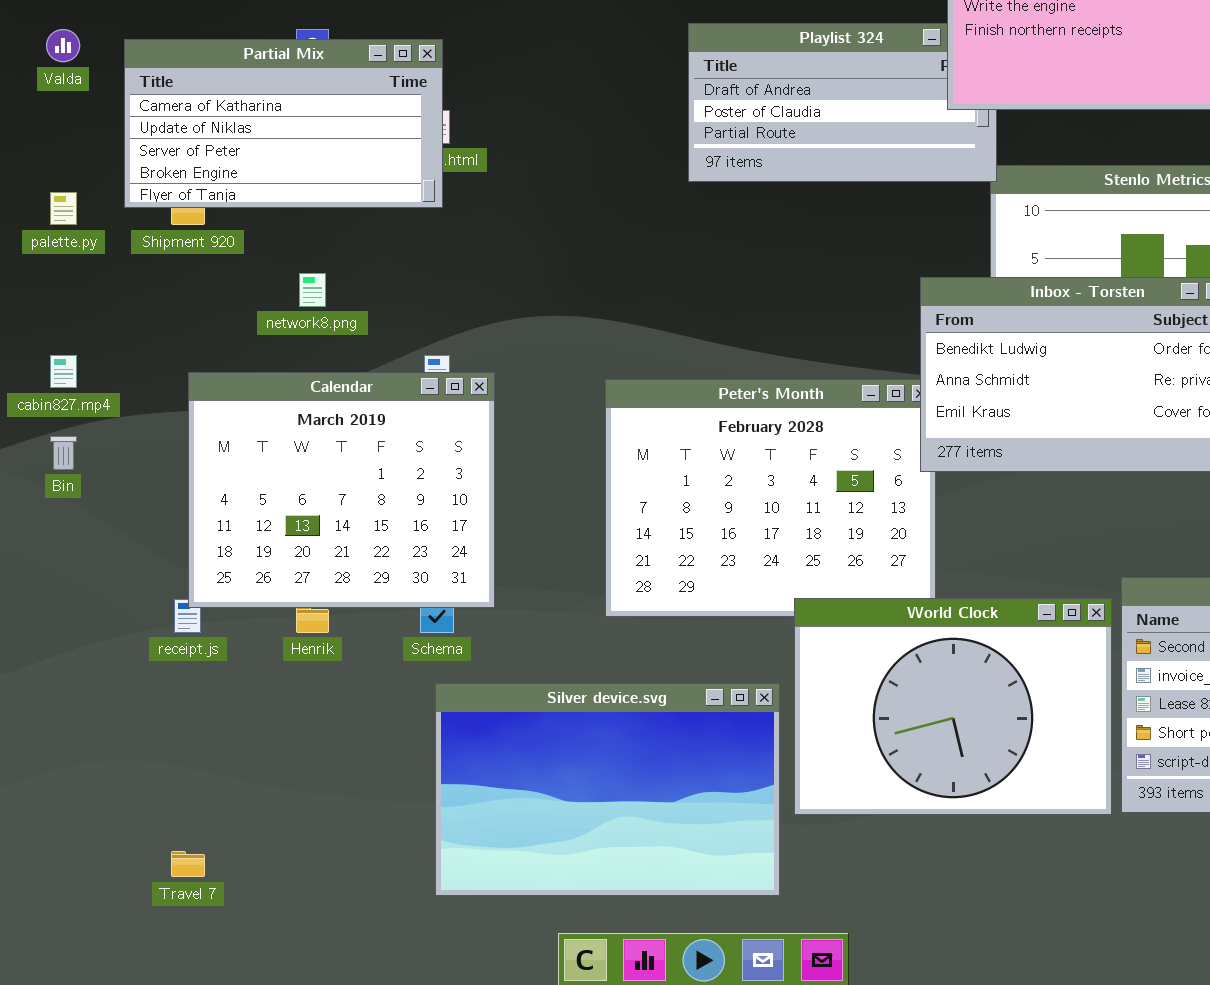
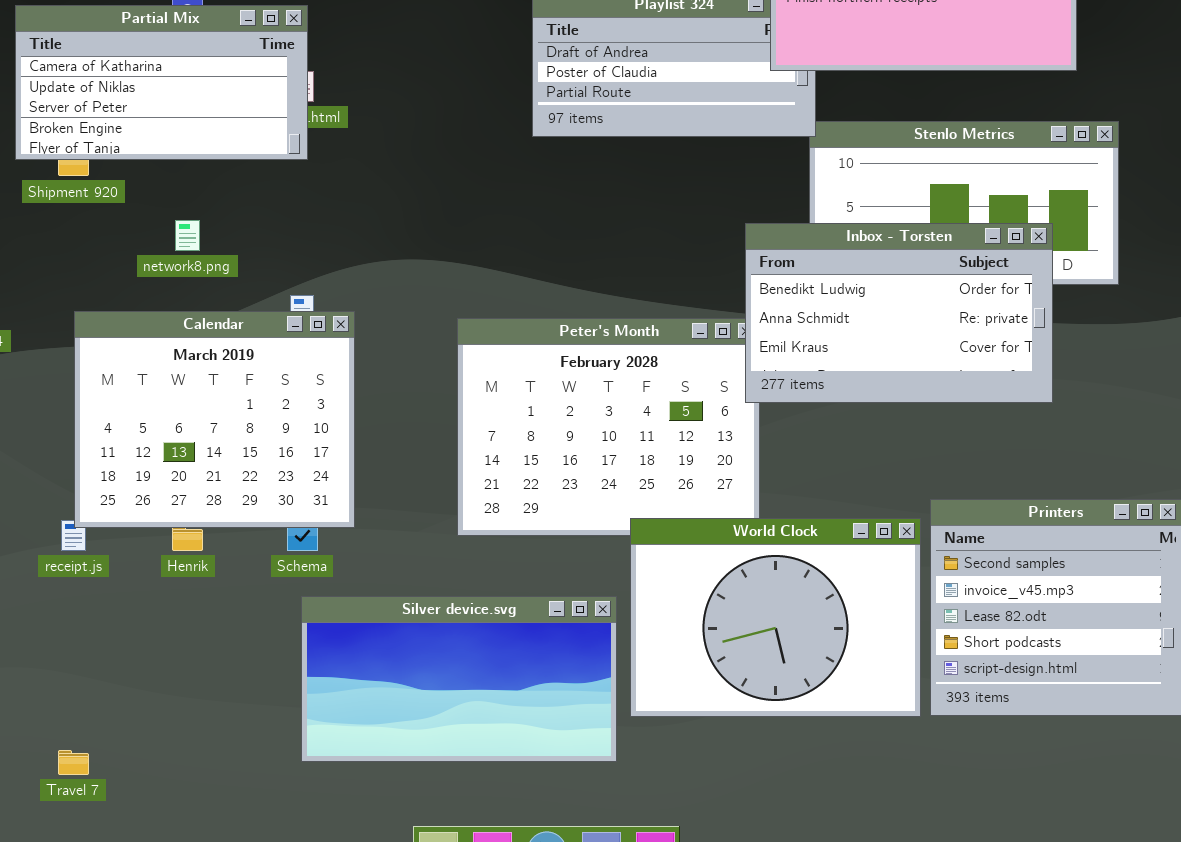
Silver device.svg: [435,683,780,896] -> [301,596,617,762], resized

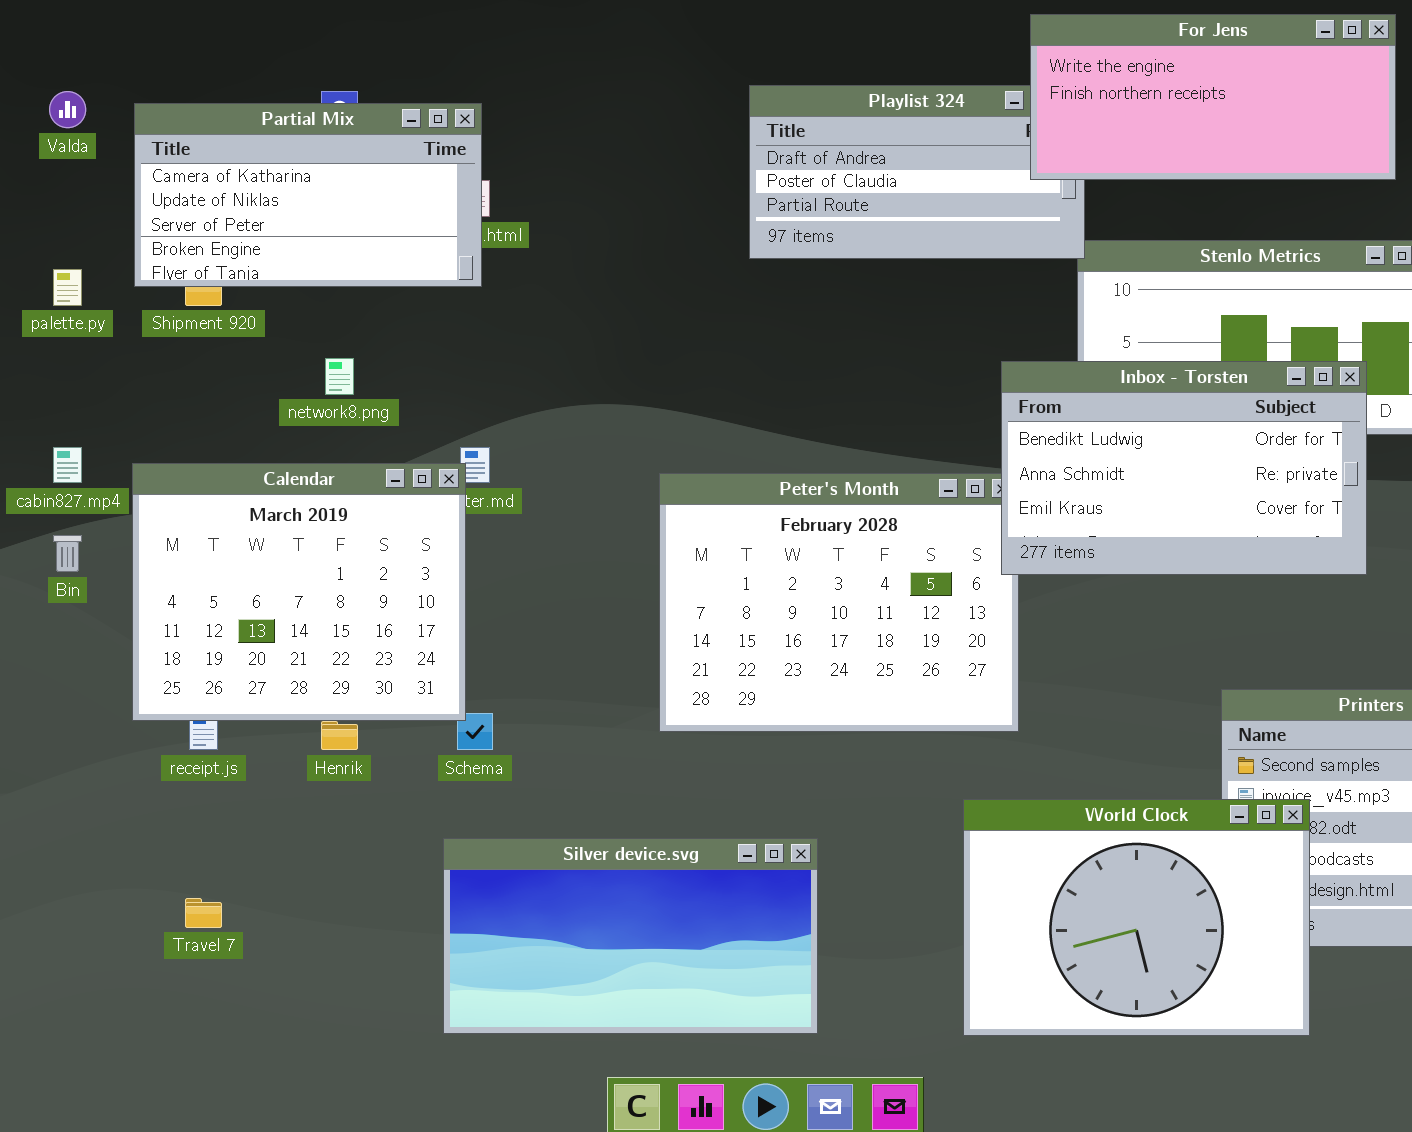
Calendar: [74,311,355,528] -> [132,463,466,721], moved
World Clock: [630,518,921,717] -> [963,799,1310,1036], moved
Silver device.svg: [301,596,617,762] -> [443,838,818,1034], moved
Travel 7: [58,750,89,775] -> [185,898,222,928], moved

